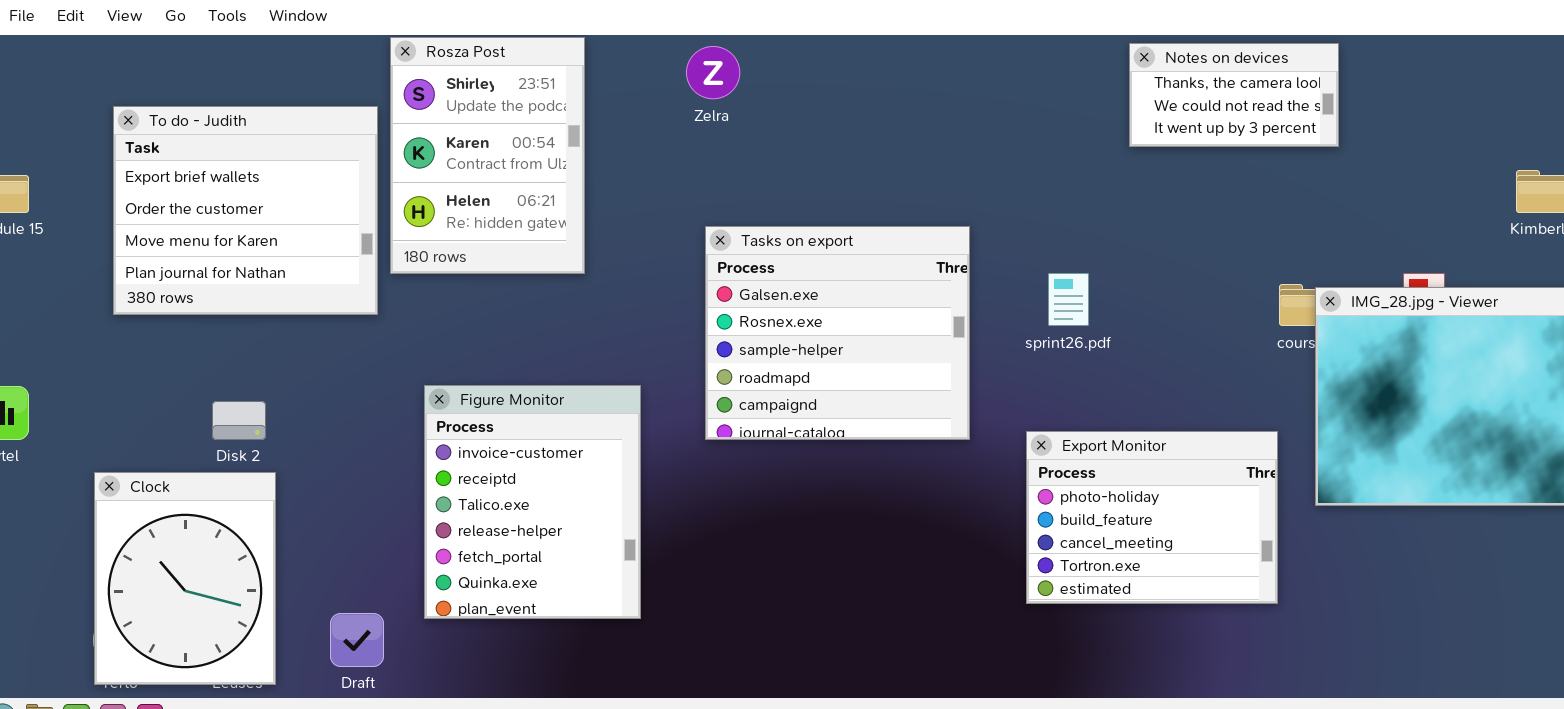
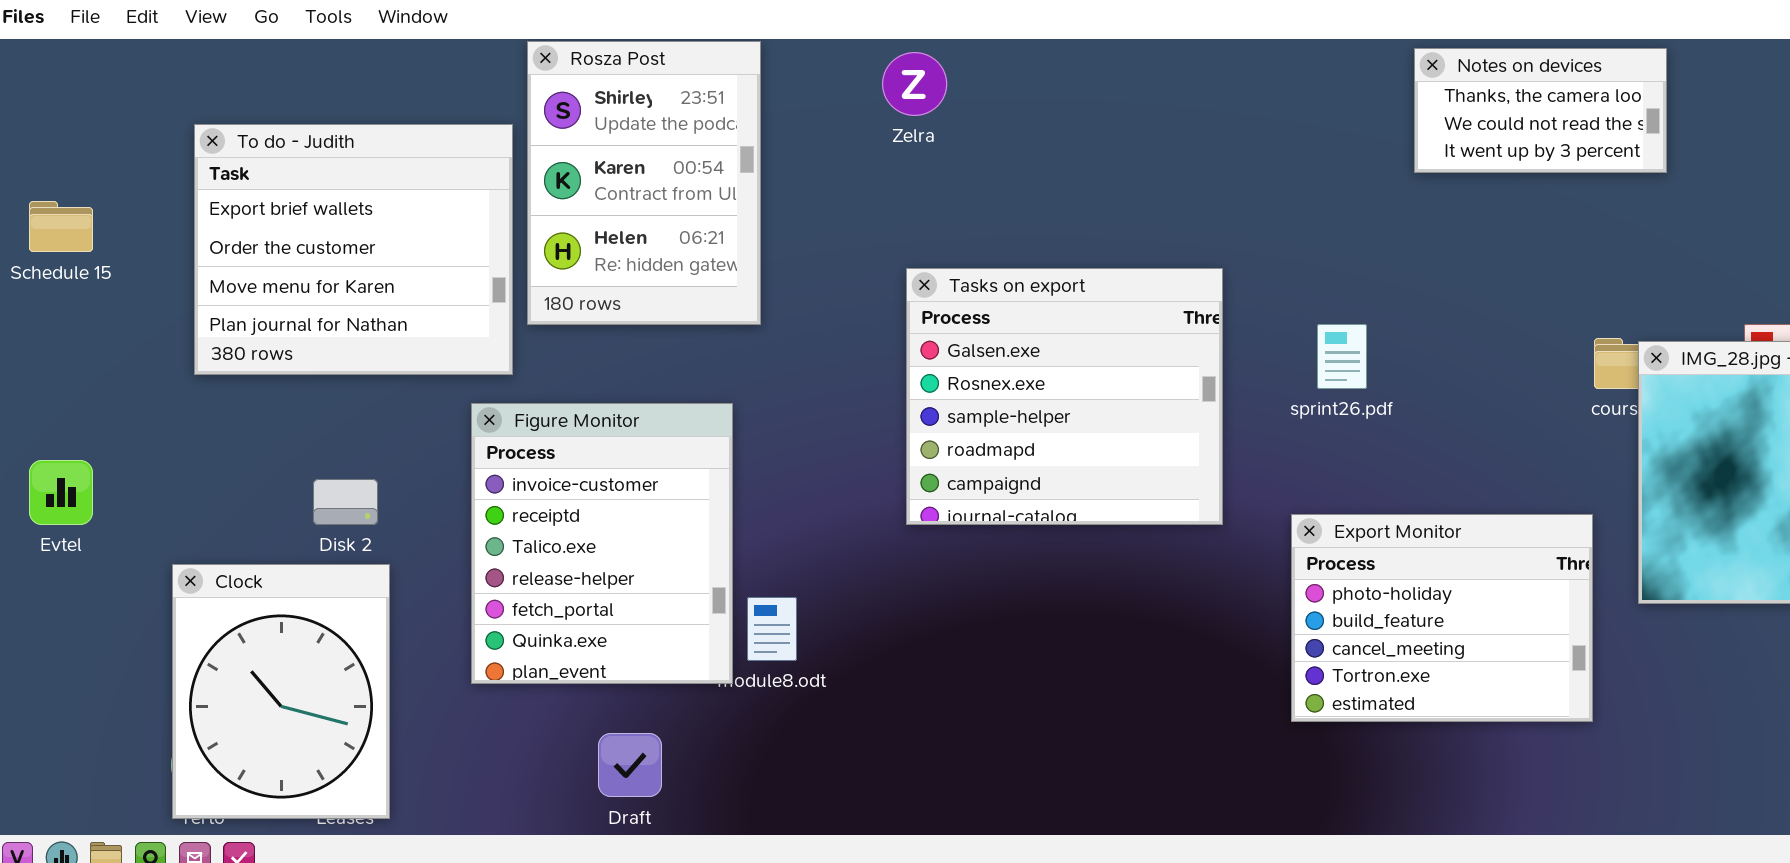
Figure Monitor: [424,385,641,619] -> [471,403,733,684], moved
Draft: [330,613,384,667] -> [598,733,662,797], moved

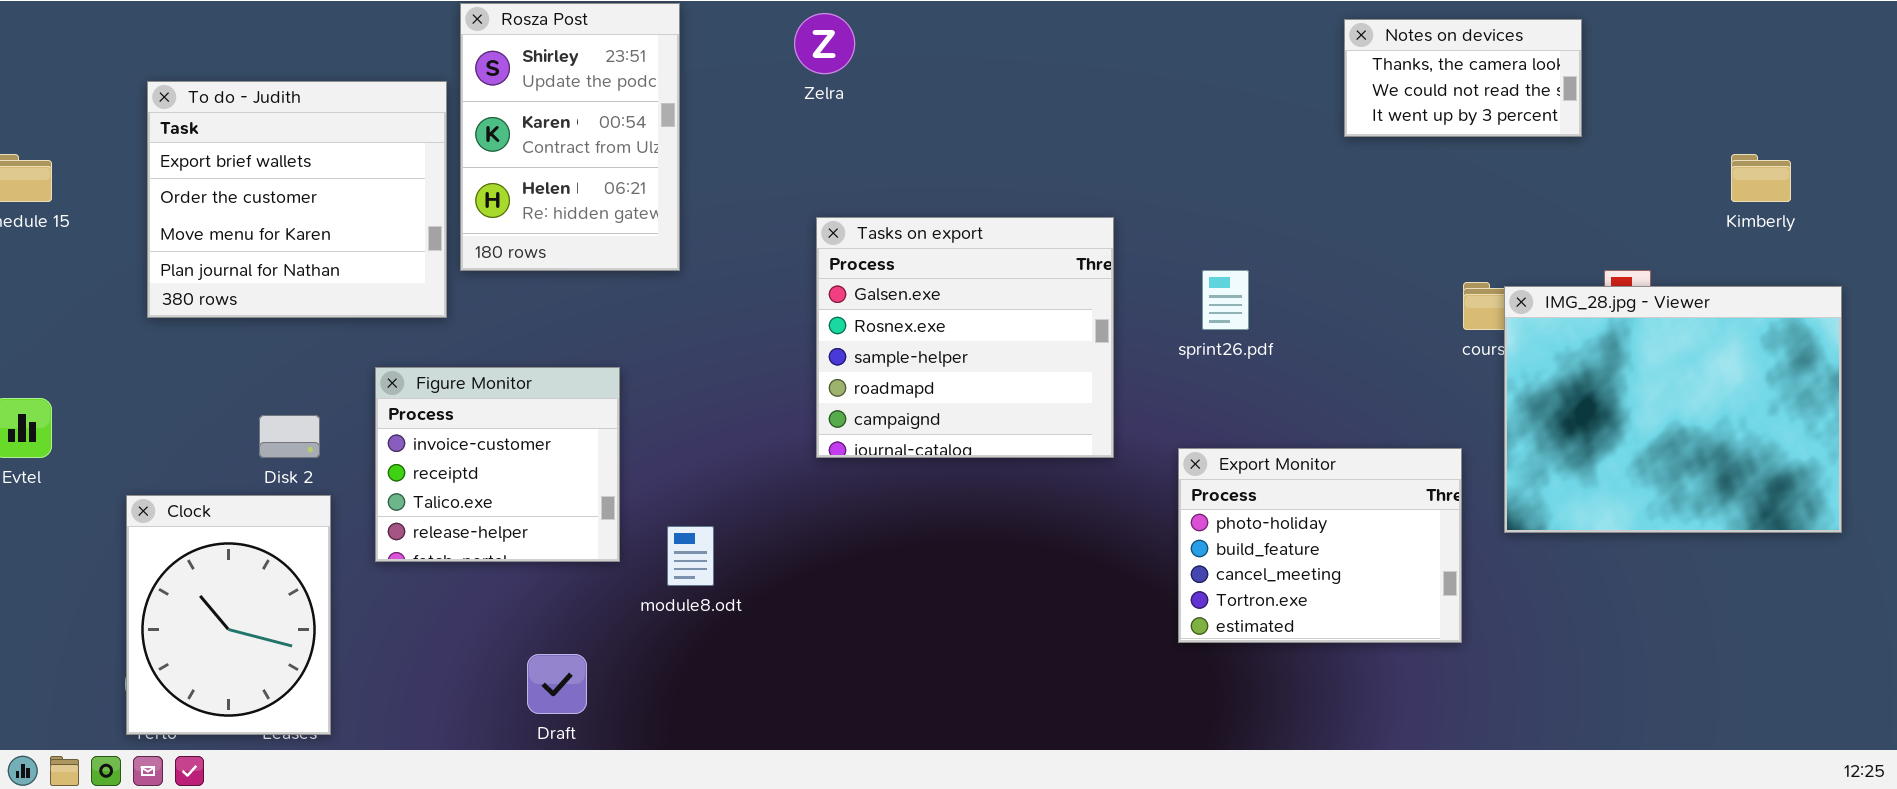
Notes on devices: [1414,48,1667,173] -> [1344,19,1582,137], moved
Figure Monitor: [471,403,733,684] -> [375,367,620,562], moved, resized

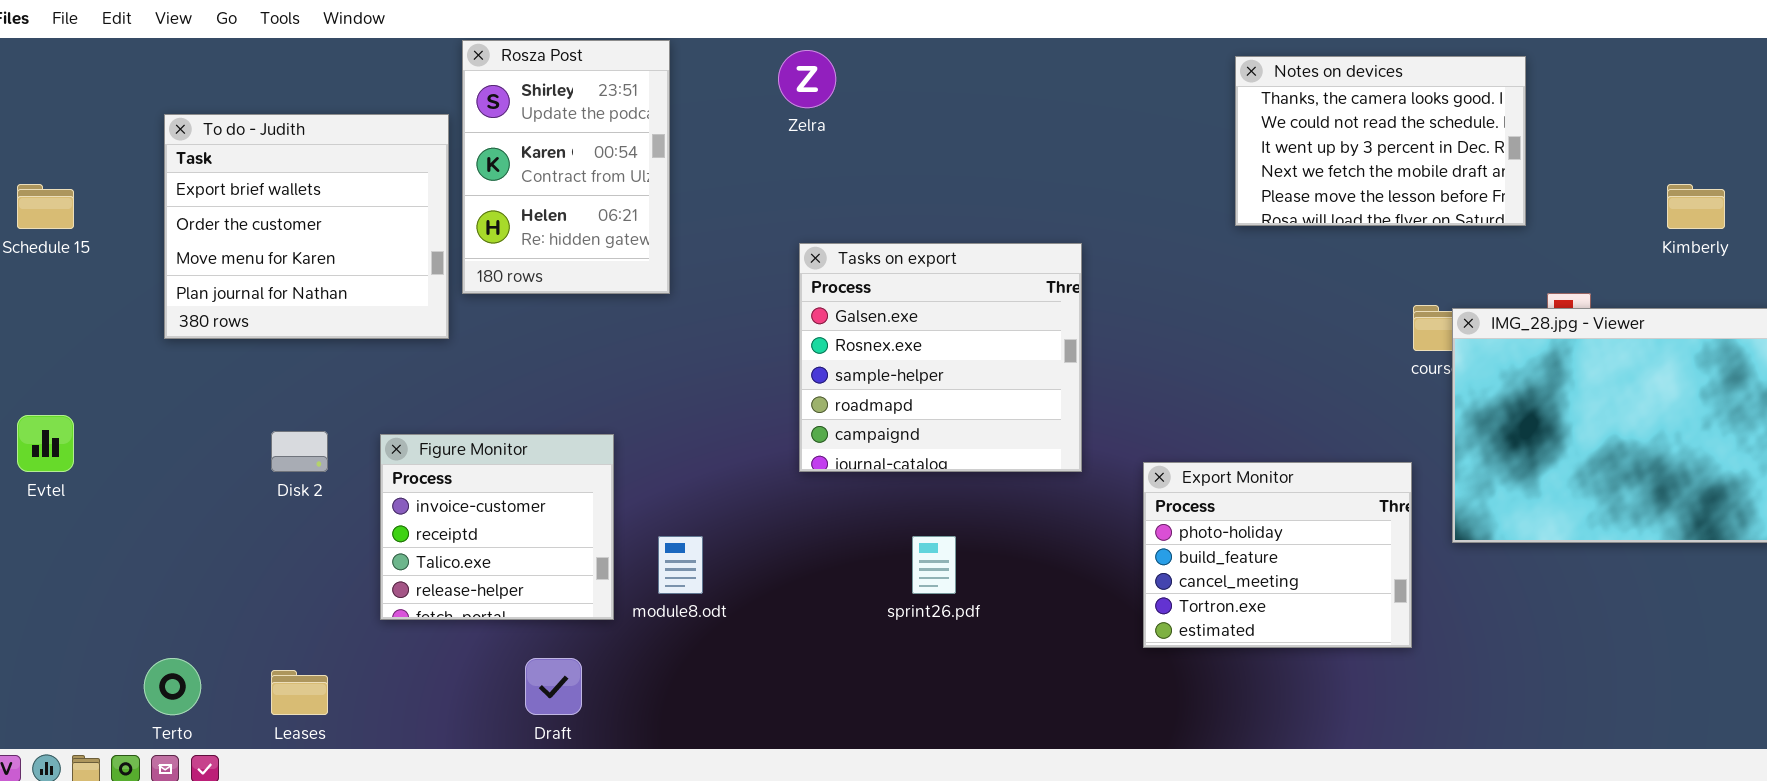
Notes on devices: [1344,19,1582,137] -> [1235,56,1526,226], resized
sprint26.pdf: [1202,270,1249,330] -> [912,536,956,594], moved
Figure Monitor: [375,367,620,562] -> [380,434,614,620], moved
Clock: [126,495,331,735] -> none, closed

